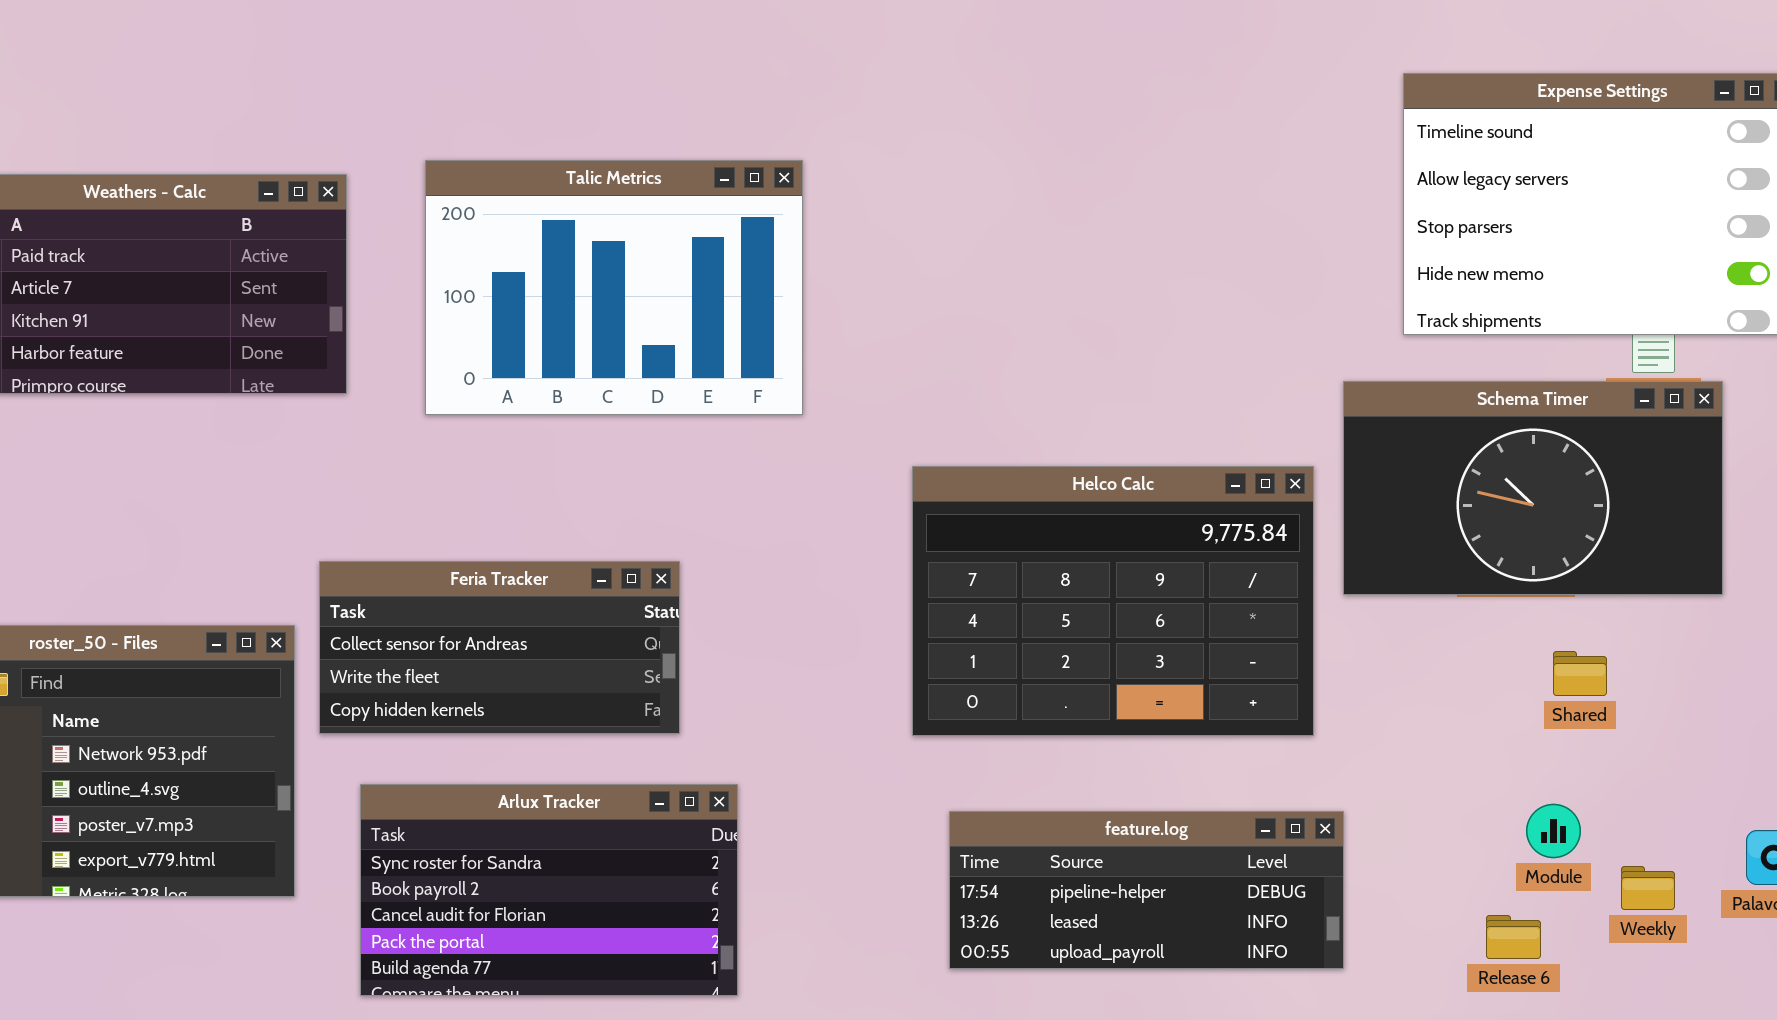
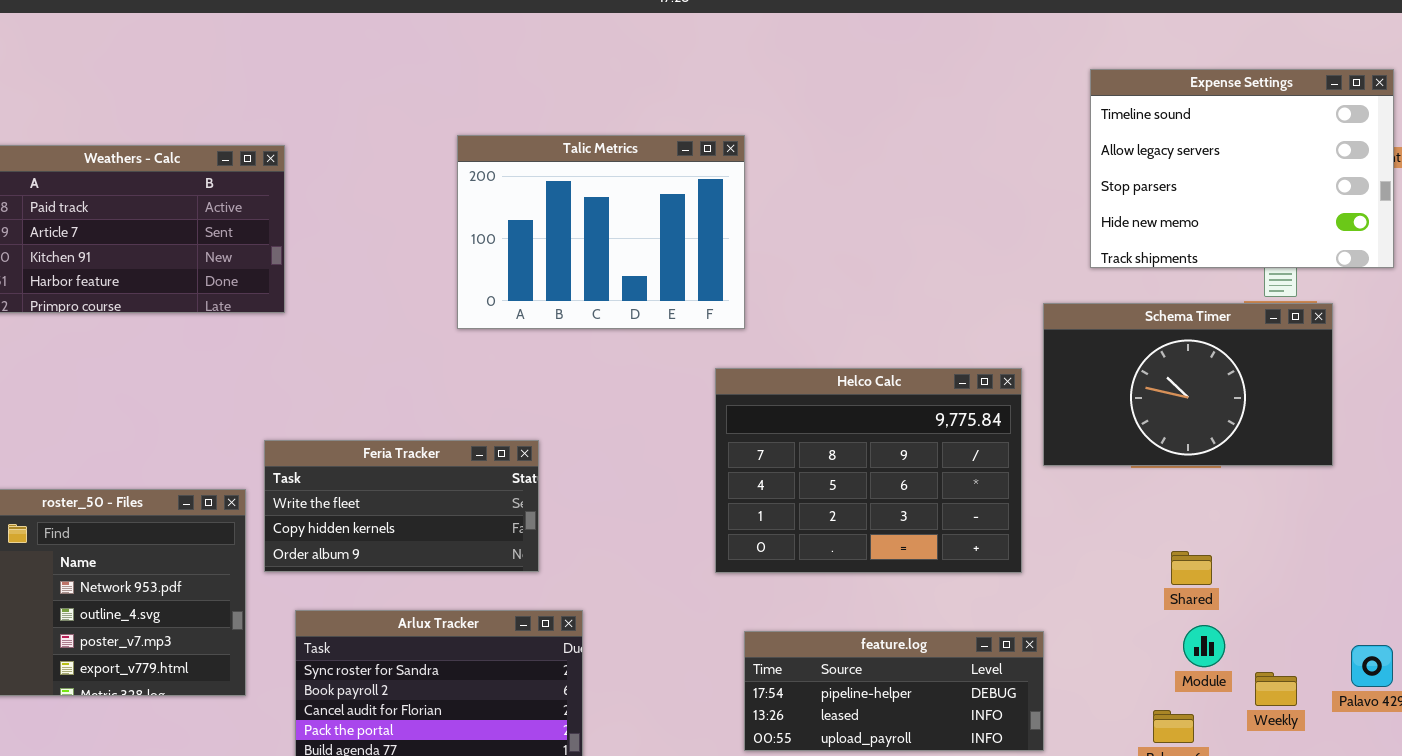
Talic Metrics: [425,160,803,415] -> [457,135,745,329], moved
Feria Tracker: [319,561,680,734] -> [264,440,539,572], scrolled down 1 row
Shared: [1553,651,1607,696] -> [1171,551,1212,585], moved

